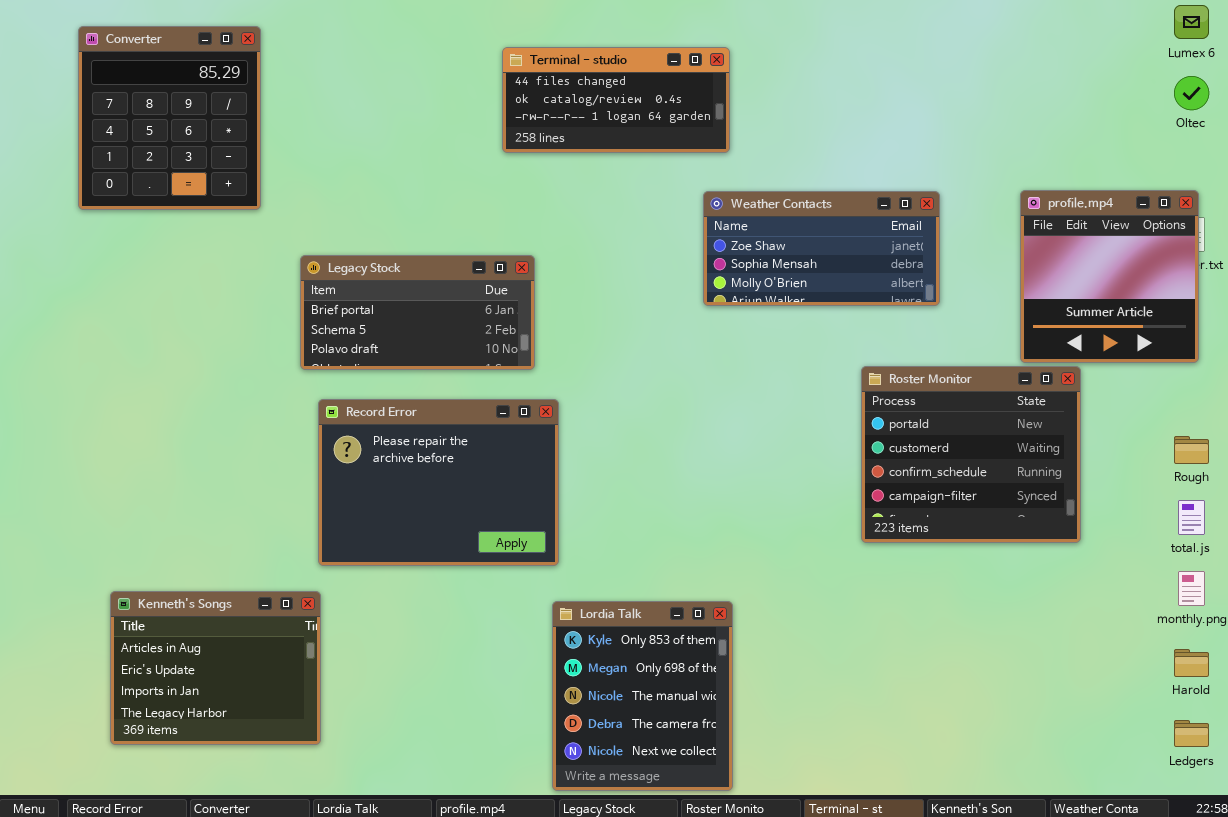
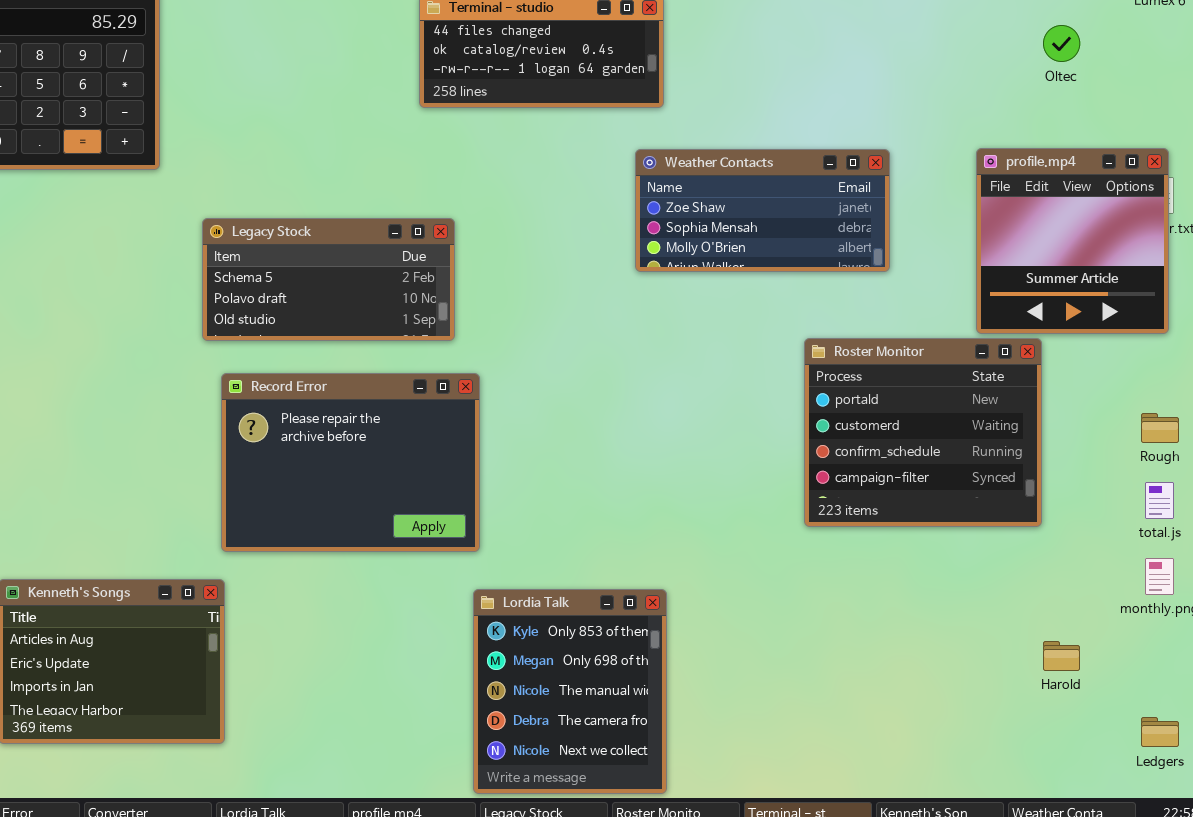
Oltec: [1174,76,1209,110] -> [1043,25,1080,62], moved
Legacy Stock: [300,255,535,370] -> [202,218,455,341], scrolled down 1 row
Harold: [1174,649,1209,677] -> [1043,641,1080,671], moved

